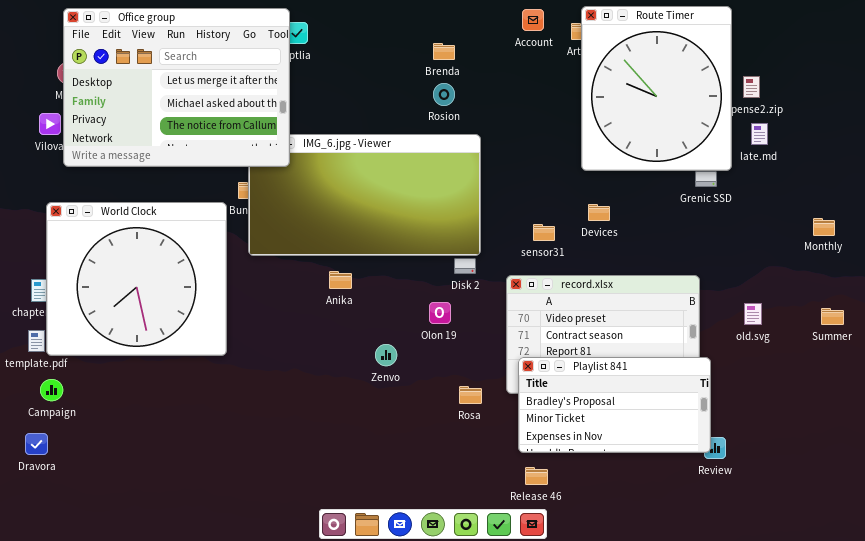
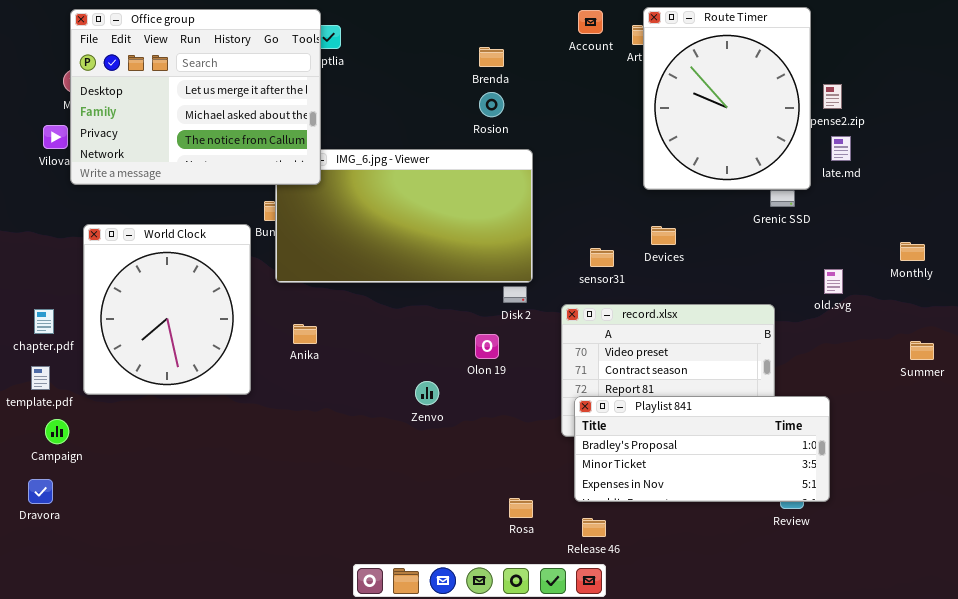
World Clock: [46,202,227,356] -> [83,224,251,395], resized
Anika: [329,271,352,289] -> [293,324,317,344], moved
old.svg: [744,303,762,325] -> [824,269,843,294], moved
Playlist 841: [518,357,711,453] -> [574,396,830,502], resized
Rosa: [459,386,482,404] -> [509,498,533,518], moved

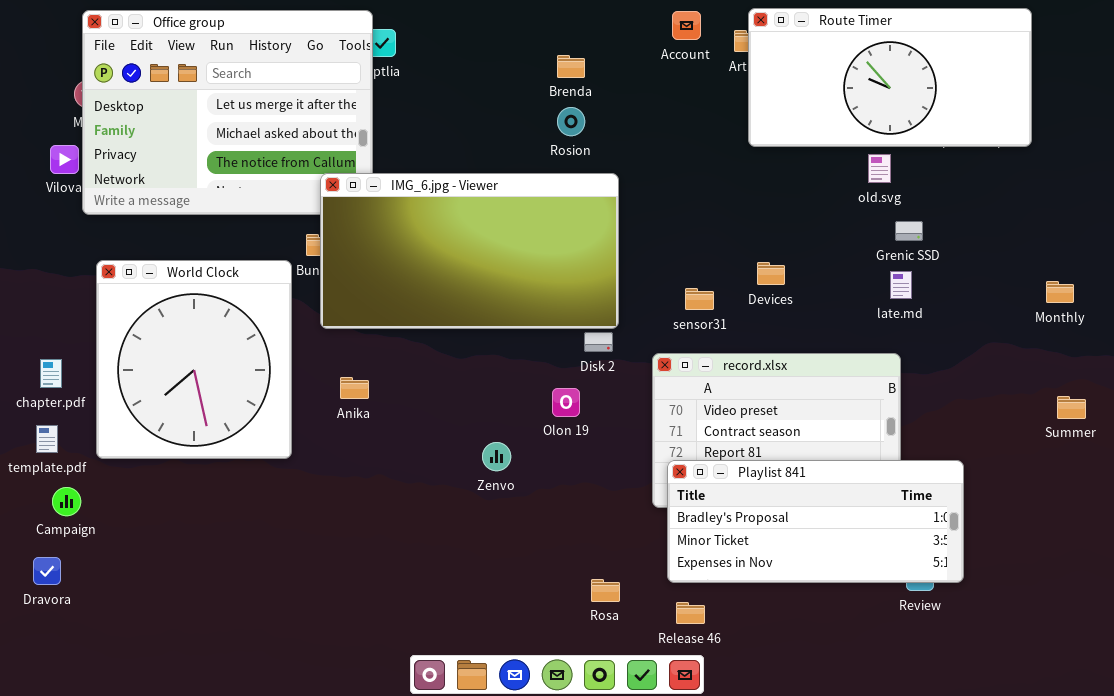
Route Timer: [643,7,811,190] -> [748,8,1032,147], resized
late.md: [831,136,851,161] -> [890,271,912,299], moved
IMG_6.jpg - Viewer: [275,149,533,283] -> [320,173,619,329], raised
old.svg: [824,269,843,294] -> [868,154,891,183], moved

